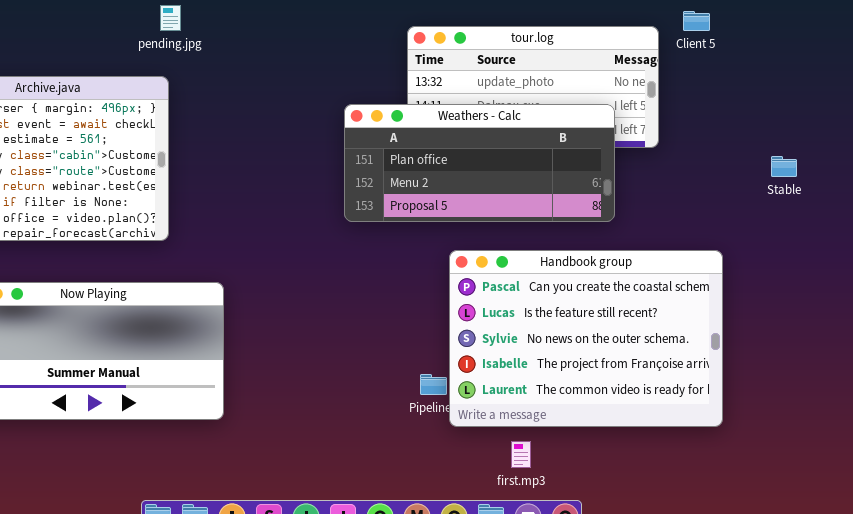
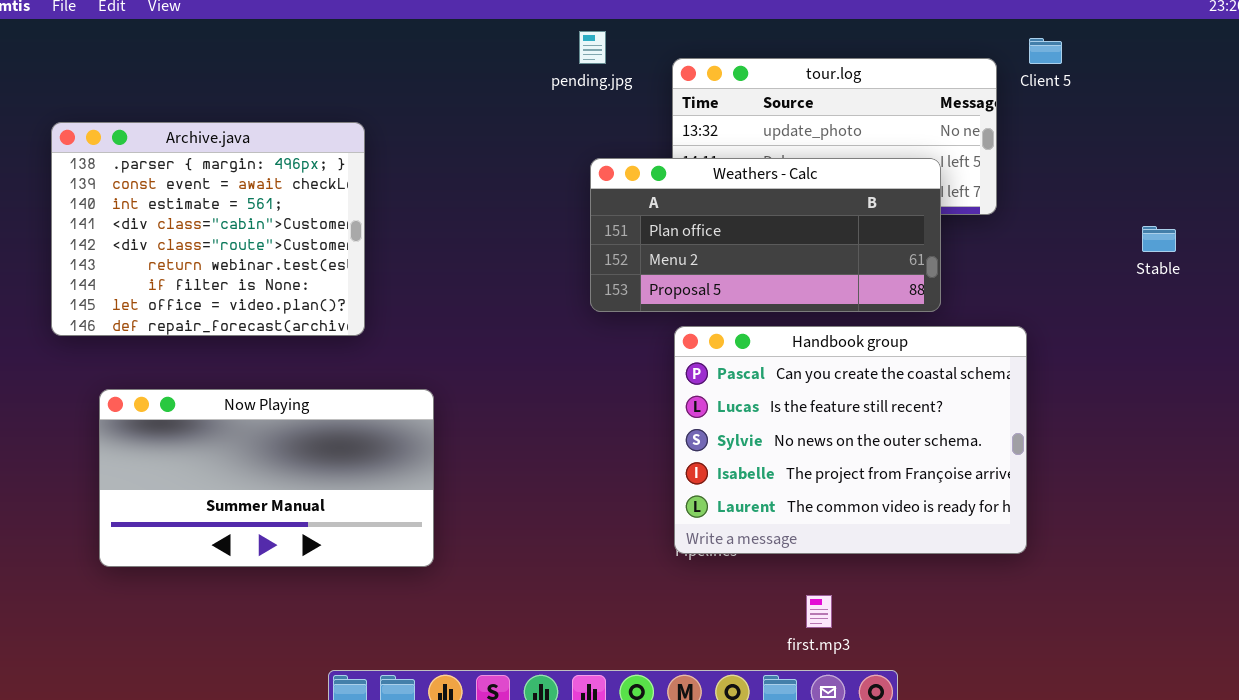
pending.jpg: [160,5,181,31] -> [579,31,606,64], moved
Handbook group: [449,250,723,427] -> [674,326,1027,554], moved

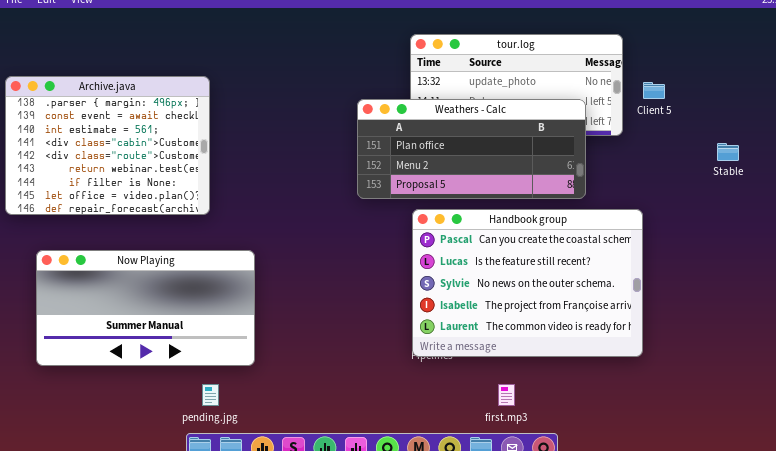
pending.jpg: [579,31,606,64] -> [202,384,219,406], moved
Client 5: [1029,38,1062,64] -> [643,82,665,99], moved

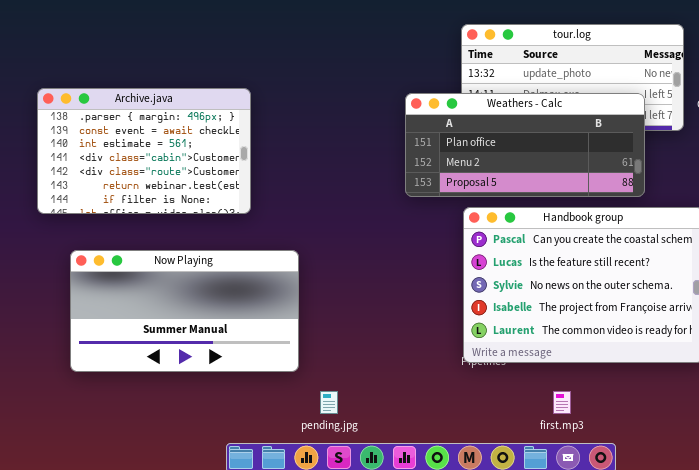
Archive.java: [5,76,210,215] -> [37,88,251,214], resized
pending.jpg: [202,384,219,406] -> [320,391,338,414], moved

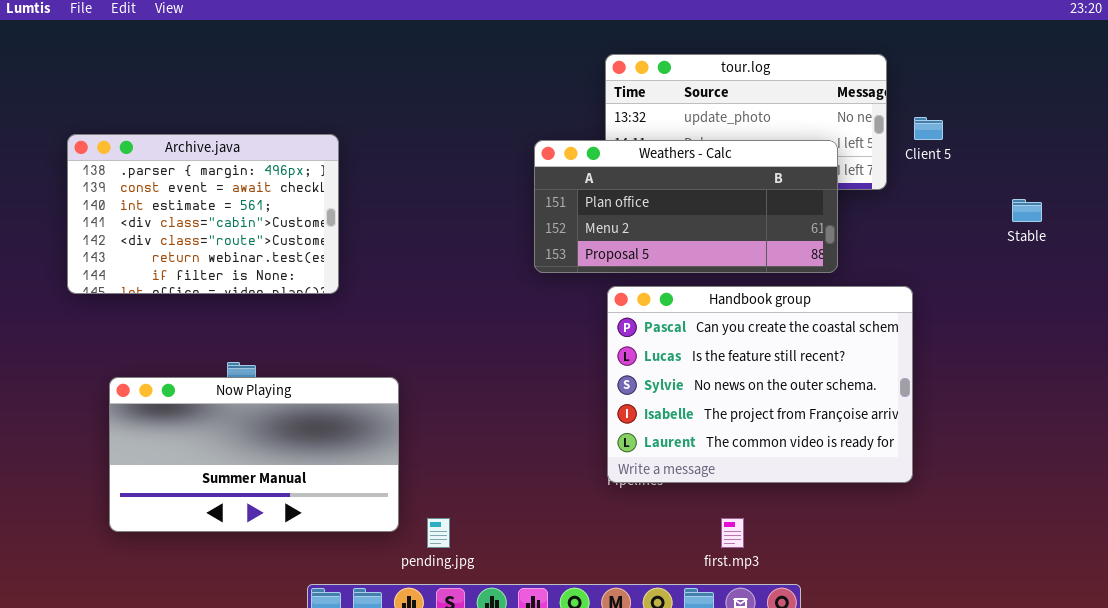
Now Playing: [70,250,299,372] -> [109,377,399,532], moved

